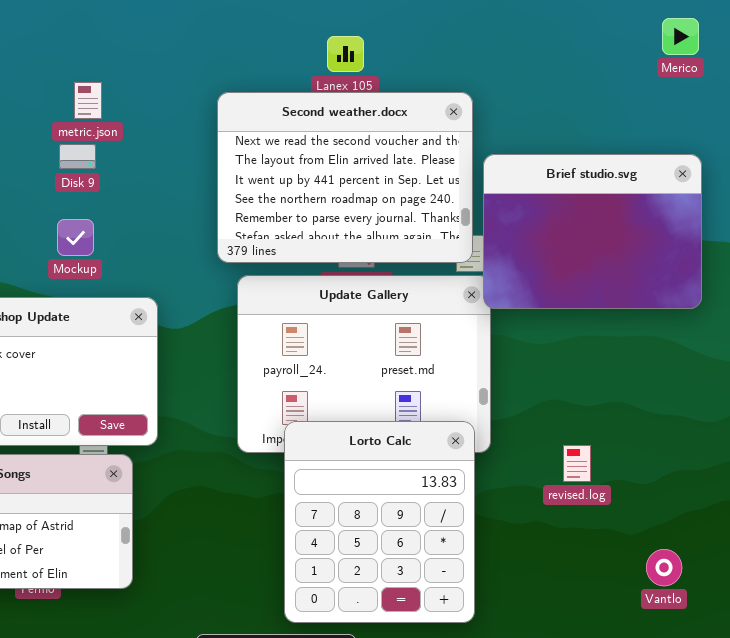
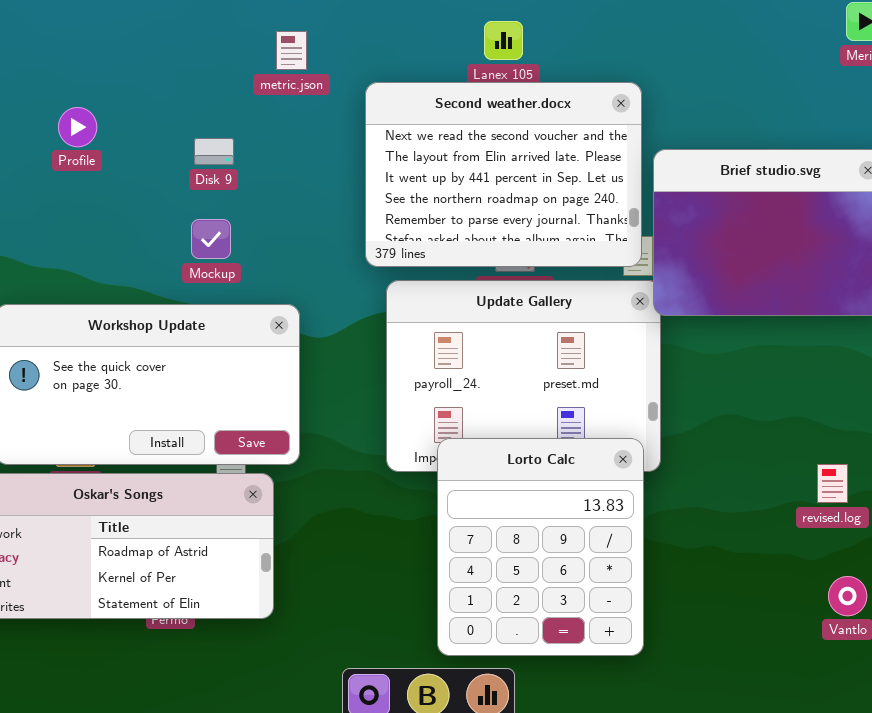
metric.json: [74,82,102,119] -> [276,31,307,70], moved
revised.log: [563,445,591,482] -> [817,464,848,503], moved

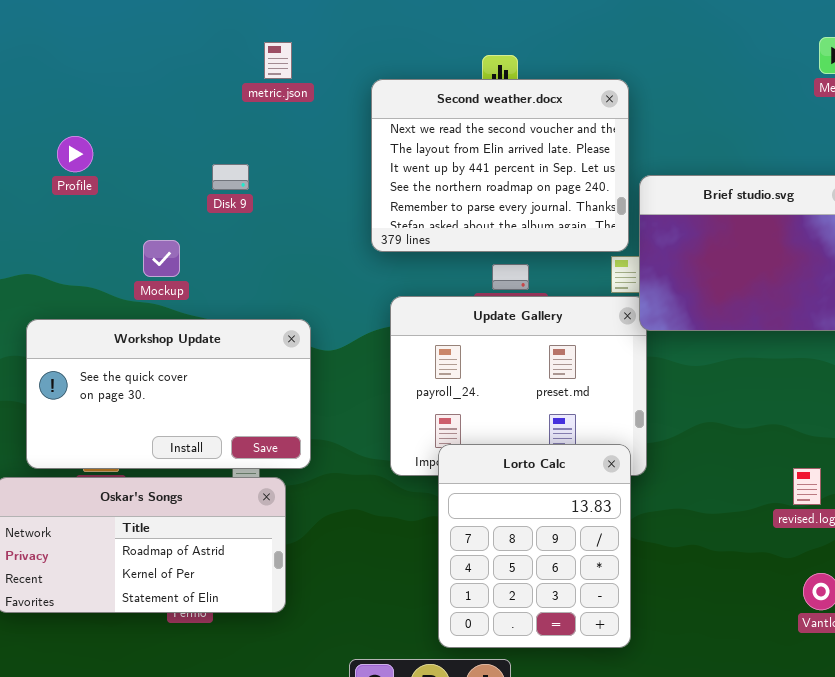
metric.json: [276,31,307,70] -> [264,42,292,79], moved
Second weather.docx: [365,82,642,267] -> [371,79,629,252], moved
Profile: [58,107,97,147] -> [57,136,93,172], moved
Mockup: [191,219,231,259] -> [143,240,180,277], moved

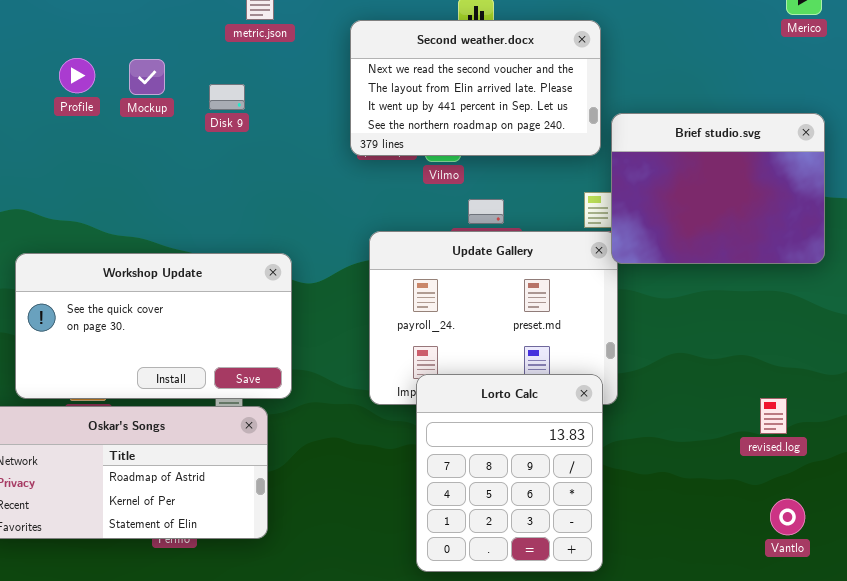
Second weather.docx: [371,79,629,252] -> [350,20,601,156], resized
Profile: [57,136,93,172] -> [59,58,95,93], moved
Disk 9: [212,164,249,190] -> [209,84,245,110], moved
Mockup: [143,240,180,277] -> [129,59,165,95], moved

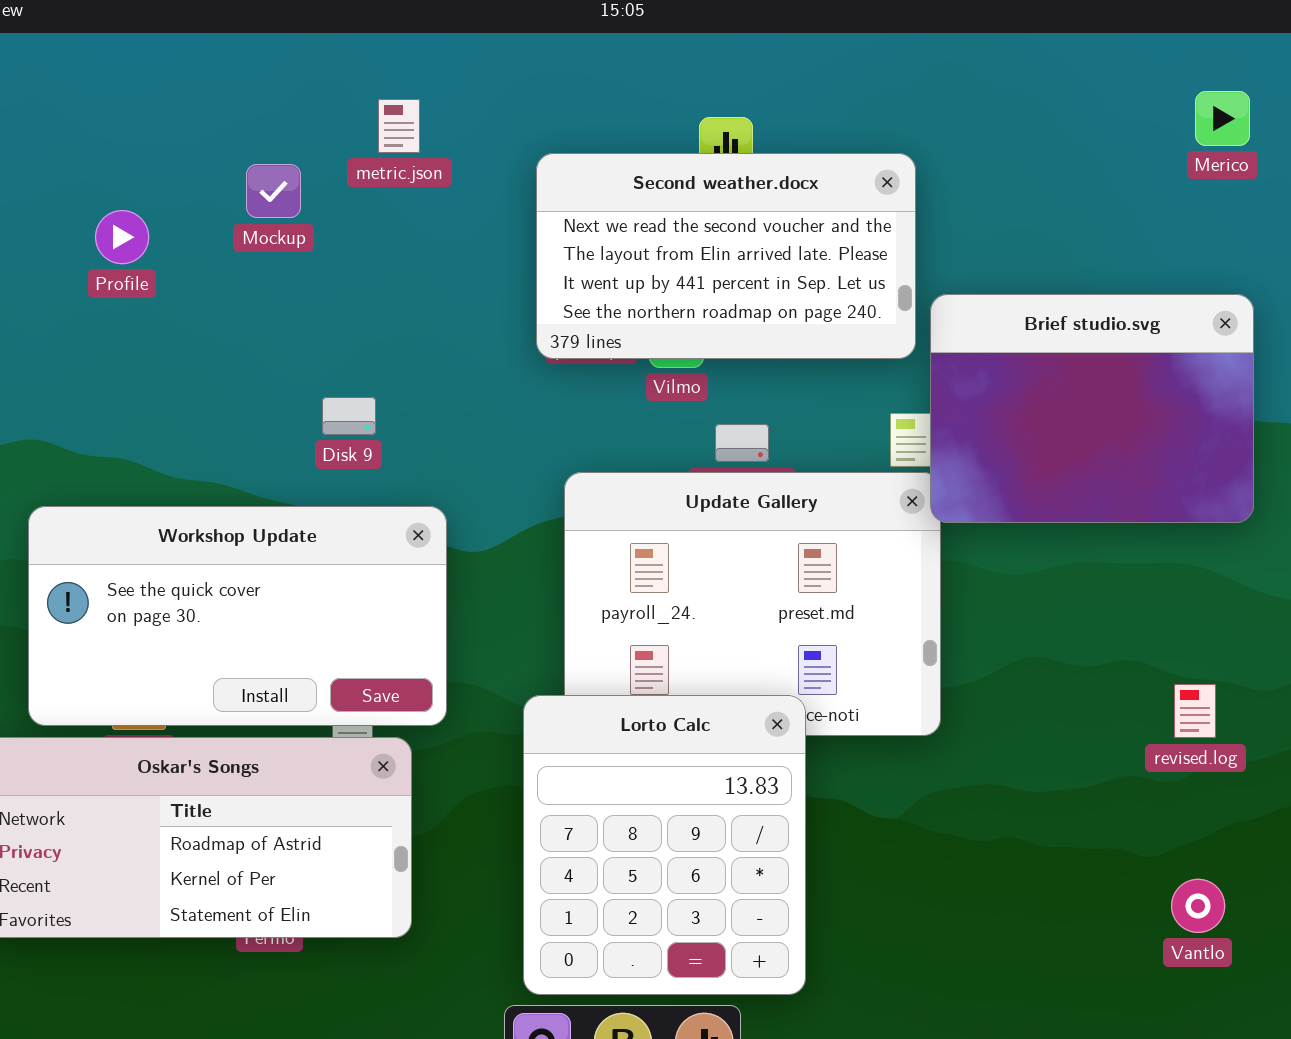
Mockup: [129,59,165,95] -> [246,164,301,218], moved
Disk 9: [209,84,245,110] -> [322,397,376,435], moved
Lorto Calc: [416,374,603,572] -> [523,695,806,995], moved
revised.log: [760,398,787,434] -> [1174,684,1216,738], moved

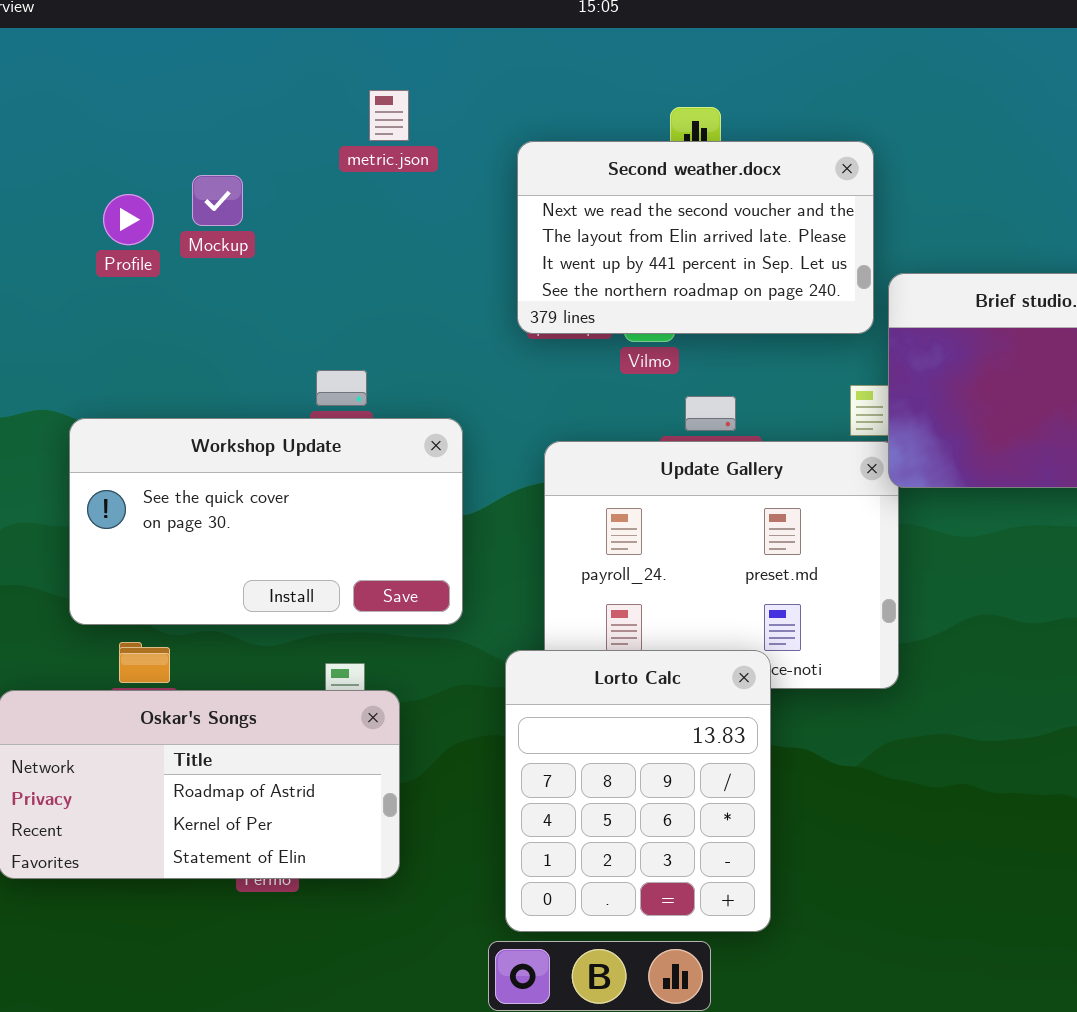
Mockup: [246,164,301,218] -> [192,175,243,226], moved
Workshop Update: [28,506,447,726] -> [69,418,463,625], moved

